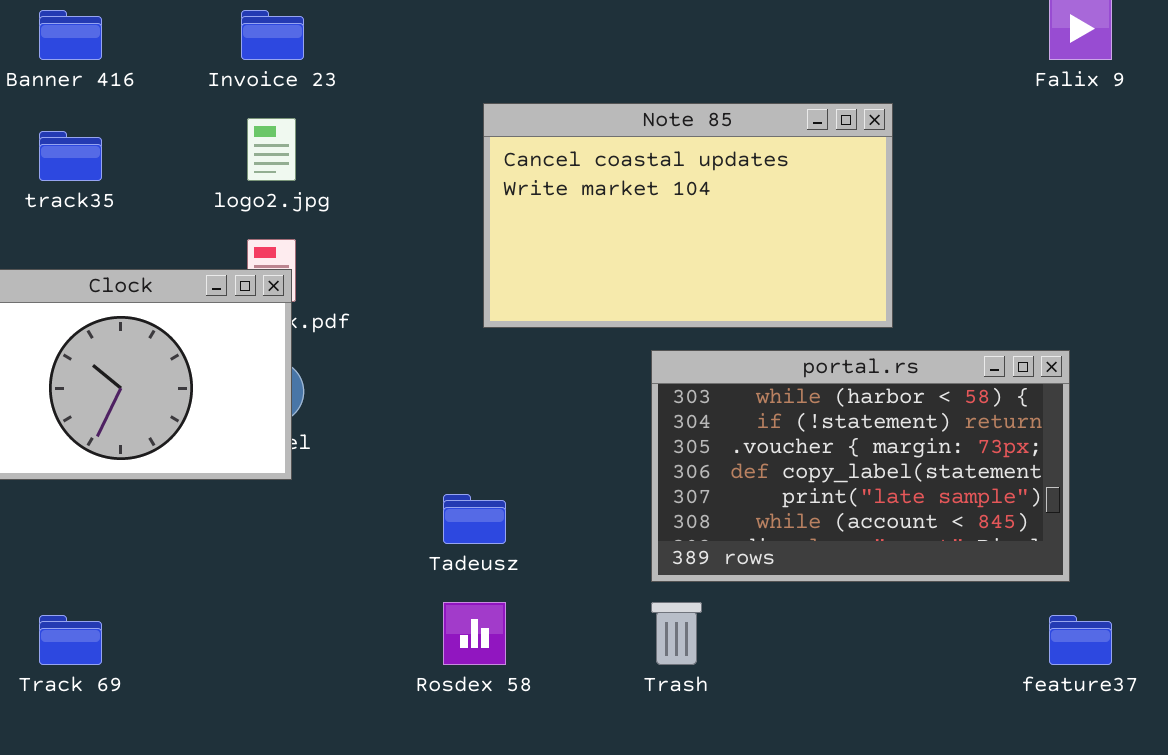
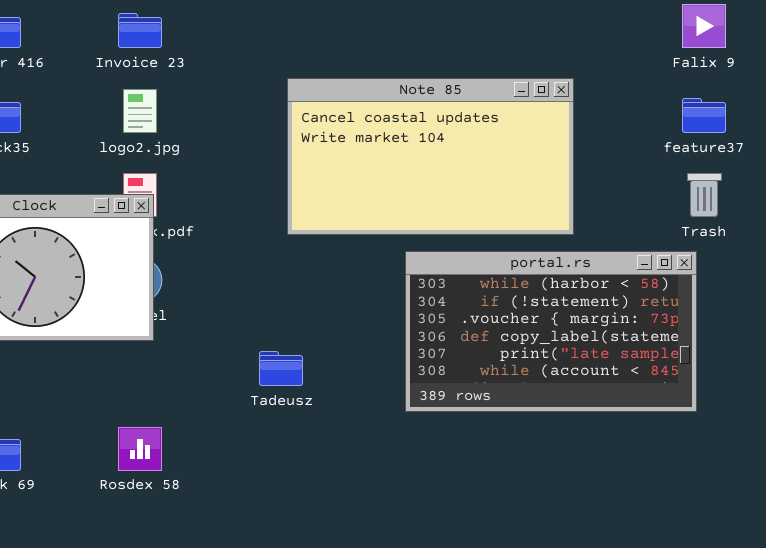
Rosdex 58: [443,602,506,665] -> [118,427,162,471], moved
Trash: [651,602,702,665] -> [687,173,722,217], moved
feature37: [1049,615,1112,665] -> [682,98,726,133], moved

